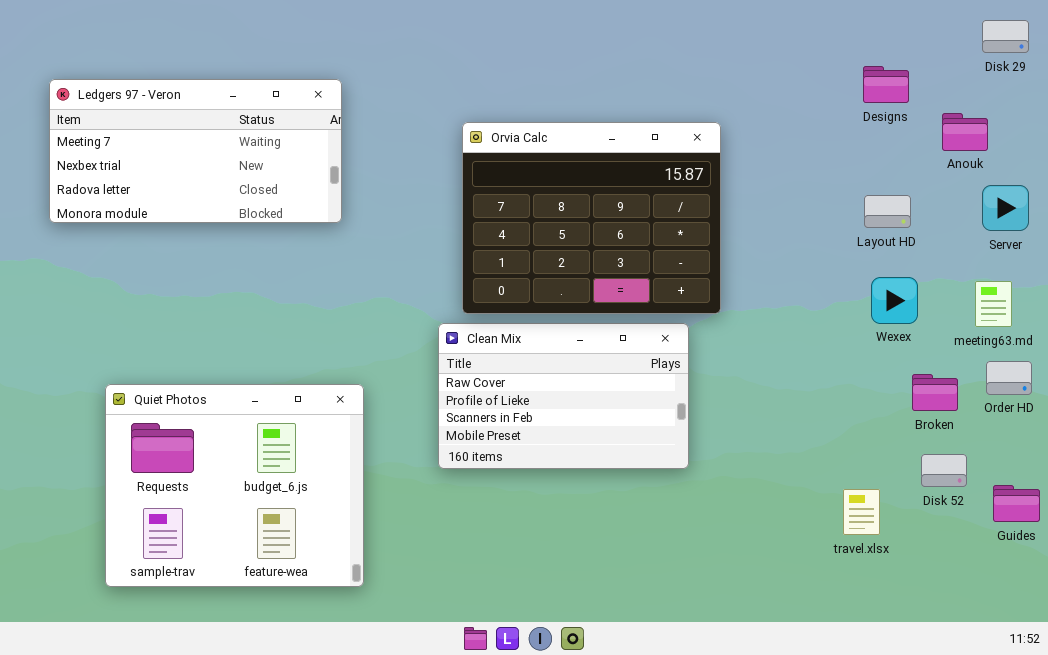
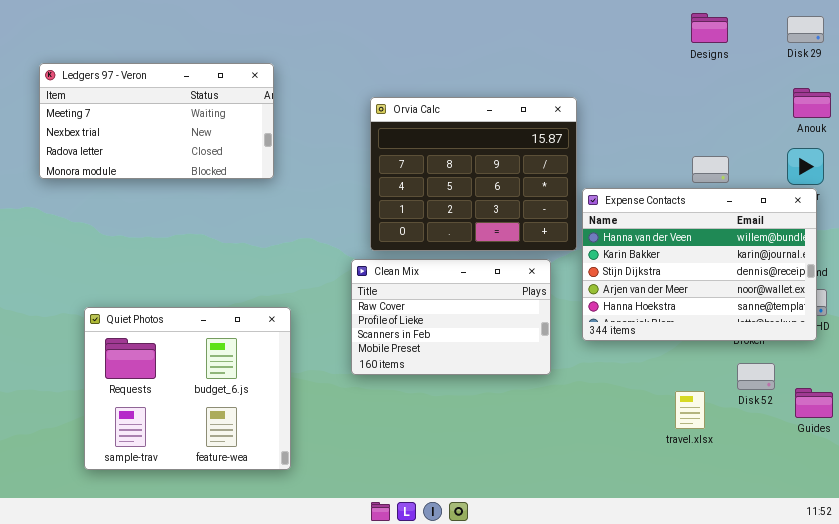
Designs: [863,66,909,103] -> [691,13,728,43], moved
Anouk: [942,113,988,151] -> [793,88,831,118], moved
Expense Contacts: none -> [582,188,817,341], opened

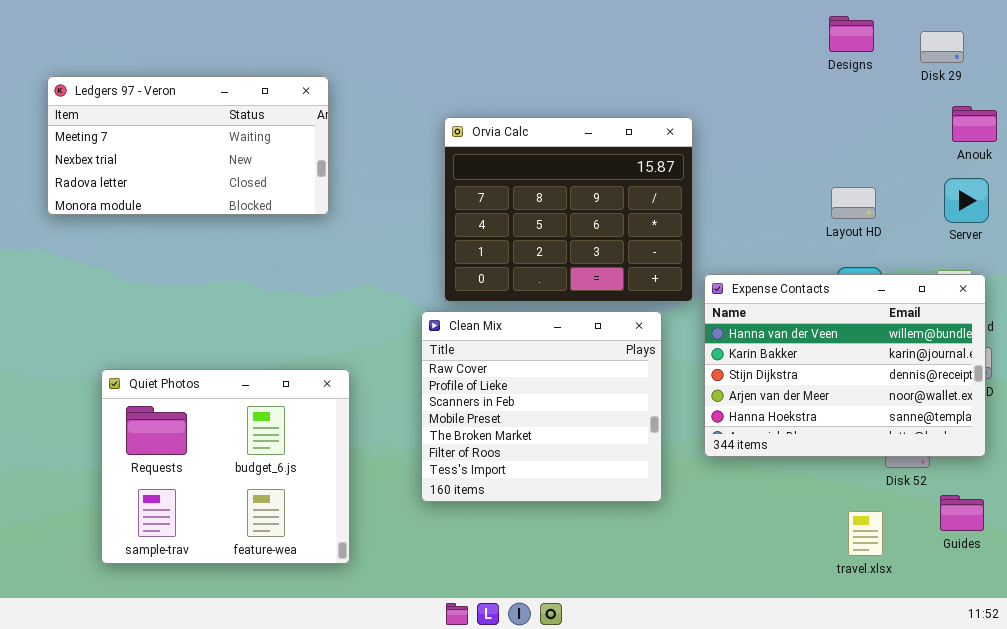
Disk 29: [787,16,824,43] -> [920,31,964,63], moved
Expense Contacts: [582,188,817,341] -> [704,274,986,457], moved
Clean Mix: [351,259,551,375] -> [421,311,662,502], resized
Guides: [795,388,833,418] -> [940,495,984,531], moved
travel.xlsx: [675,391,705,429] -> [848,511,883,556], moved

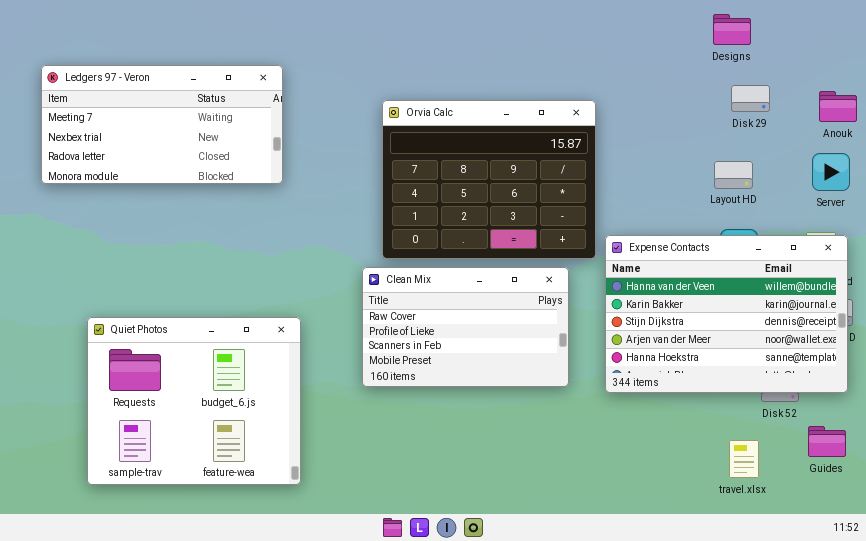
Disk 29: [920,31,964,63] -> [731,85,770,112], moved
Clean Mix: [421,311,662,502] -> [362,267,569,387], resized

